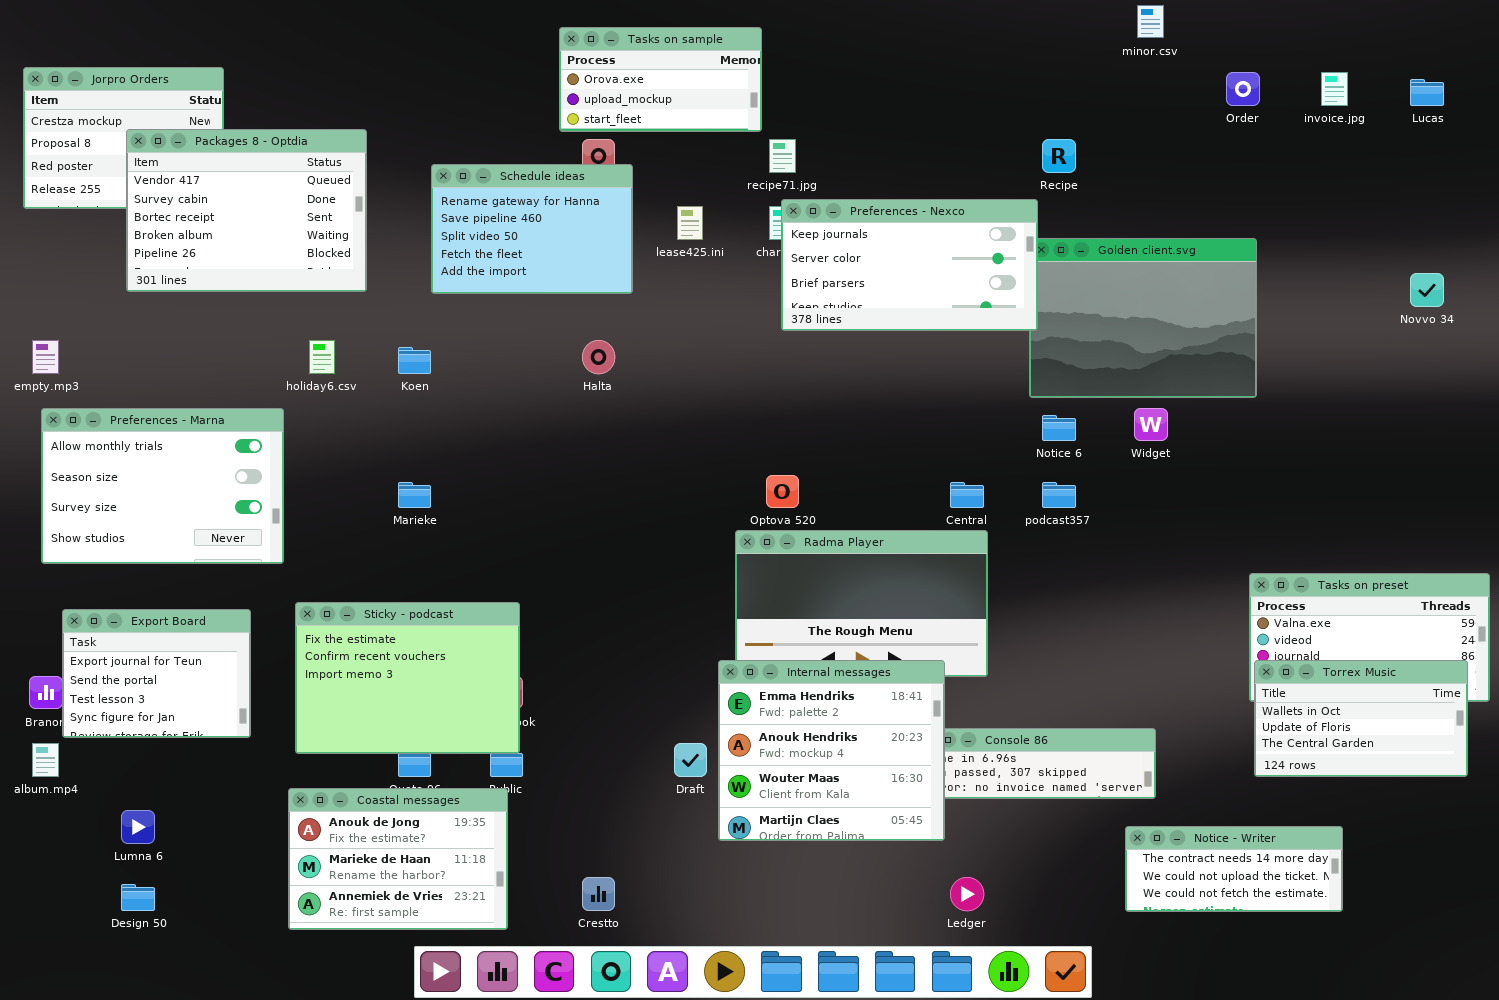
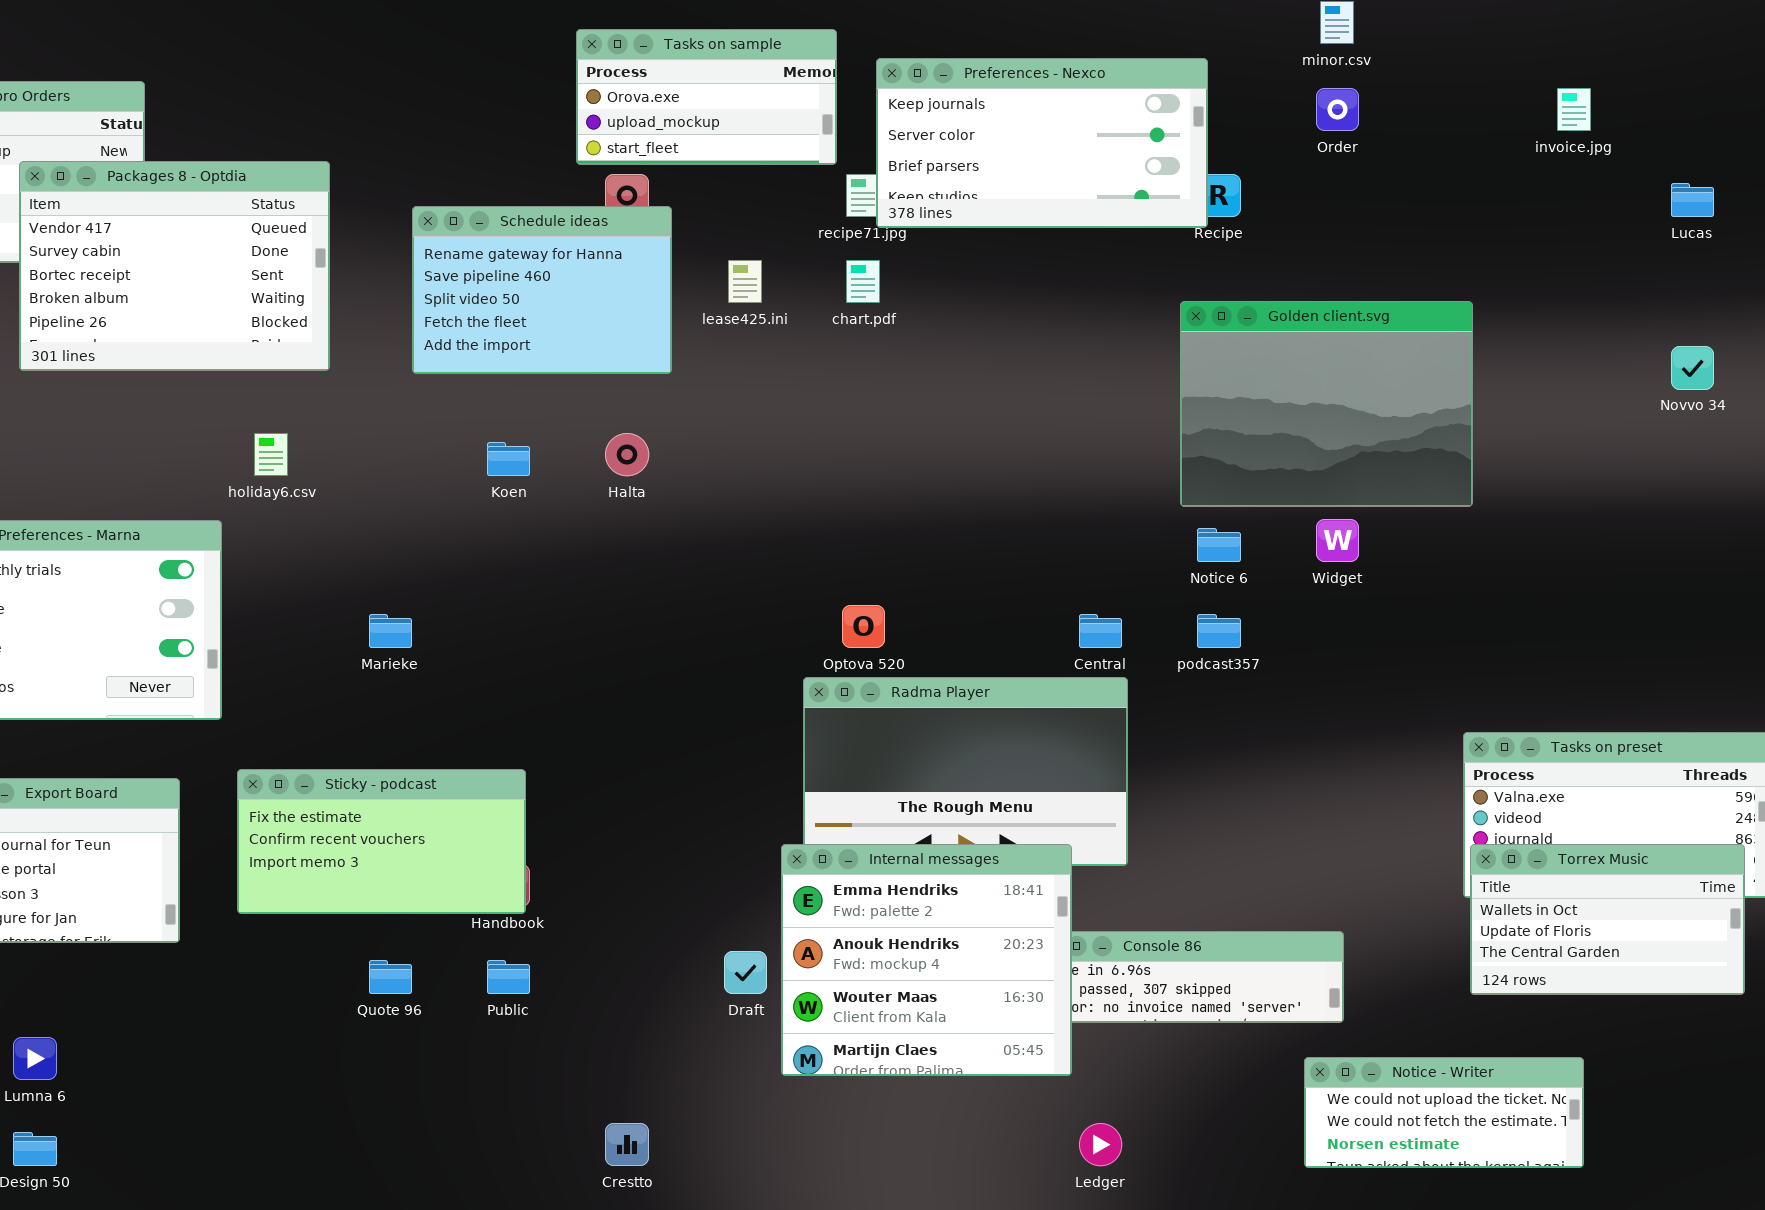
Order: [1226,72,1260,106] -> [1316,88,1359,131], moved
Lucas: [1410,79,1444,106] -> [1671,183,1714,217], moved
Preferences - Nexco: [781,199,1038,331] -> [876,58,1208,228], moved
Koen: [398,347,431,374] -> [487,442,530,476], moved
Sticky - podcast: [295,602,520,754] -> [237,769,526,914], resized
Coastal messages: [288,788,508,930] -> none, closed
Notice - Writer: [1125,826,1343,912] -> [1304,1057,1584,1168], scrolled down 1 row

